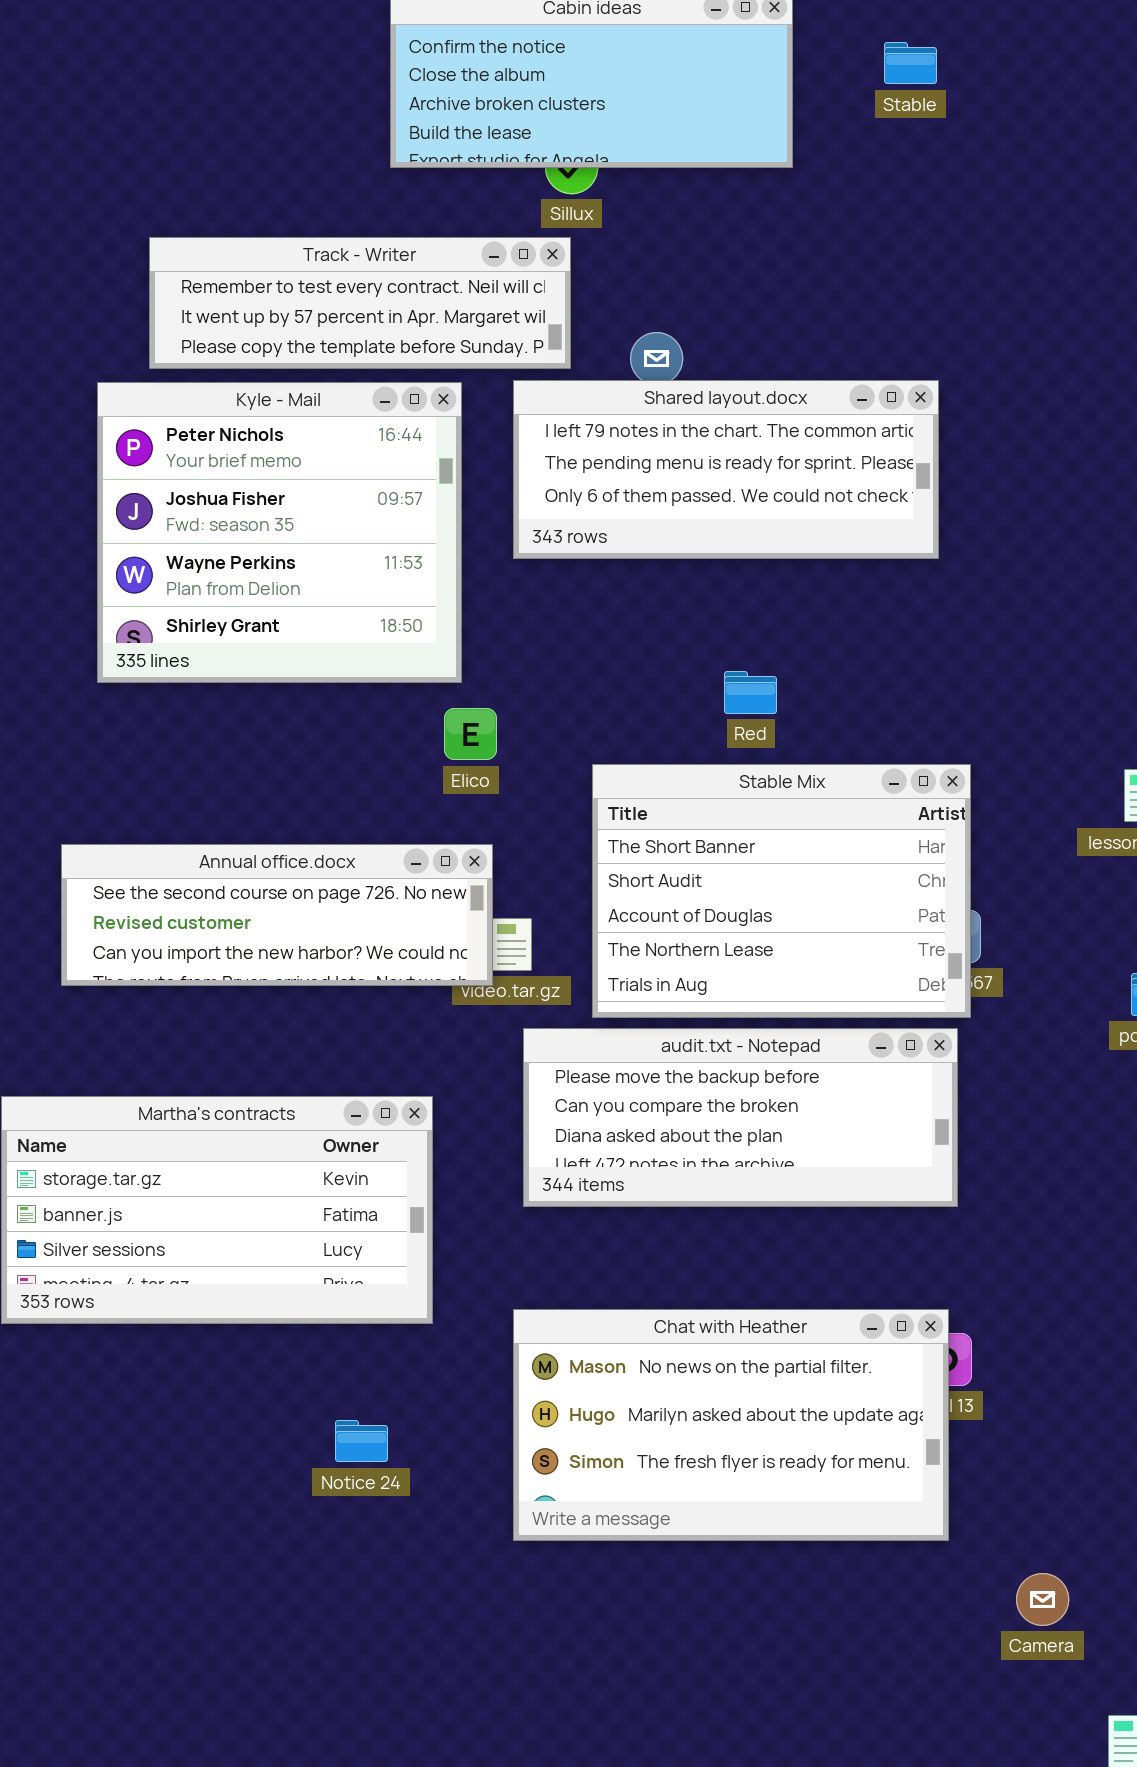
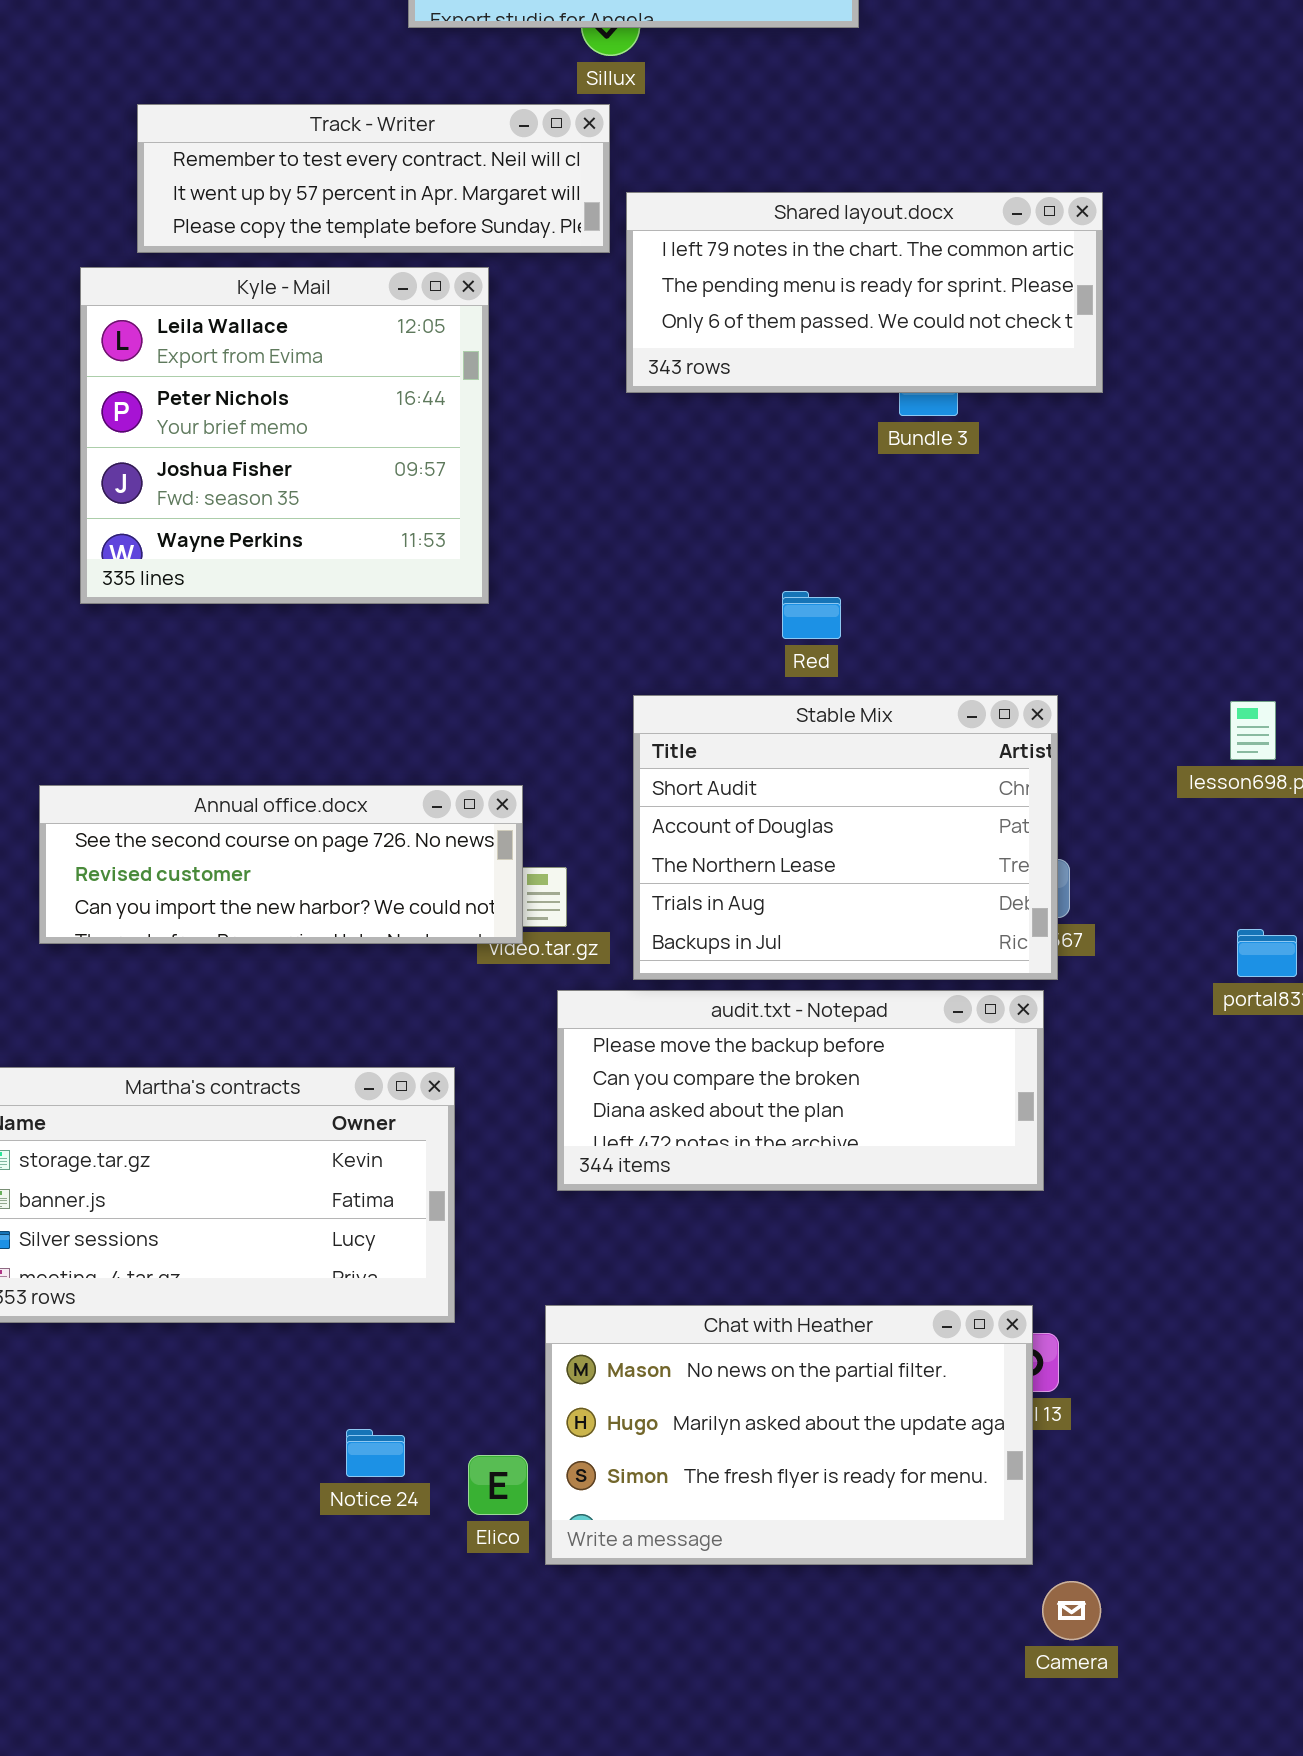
Shared layout.docx: [513,380,939,559] -> [626,192,1103,393], moved
Kyle - Mail: [97,382,462,683] -> [80,267,489,604], scrolled up 1 row
Elico: [444,708,497,760] -> [468,1455,528,1515], moved
Stable Mix: [592,764,971,1018] -> [633,695,1058,980], scrolled down 1 row
Camera: [1016,1573,1069,1626] -> [1042,1581,1101,1640], moved

